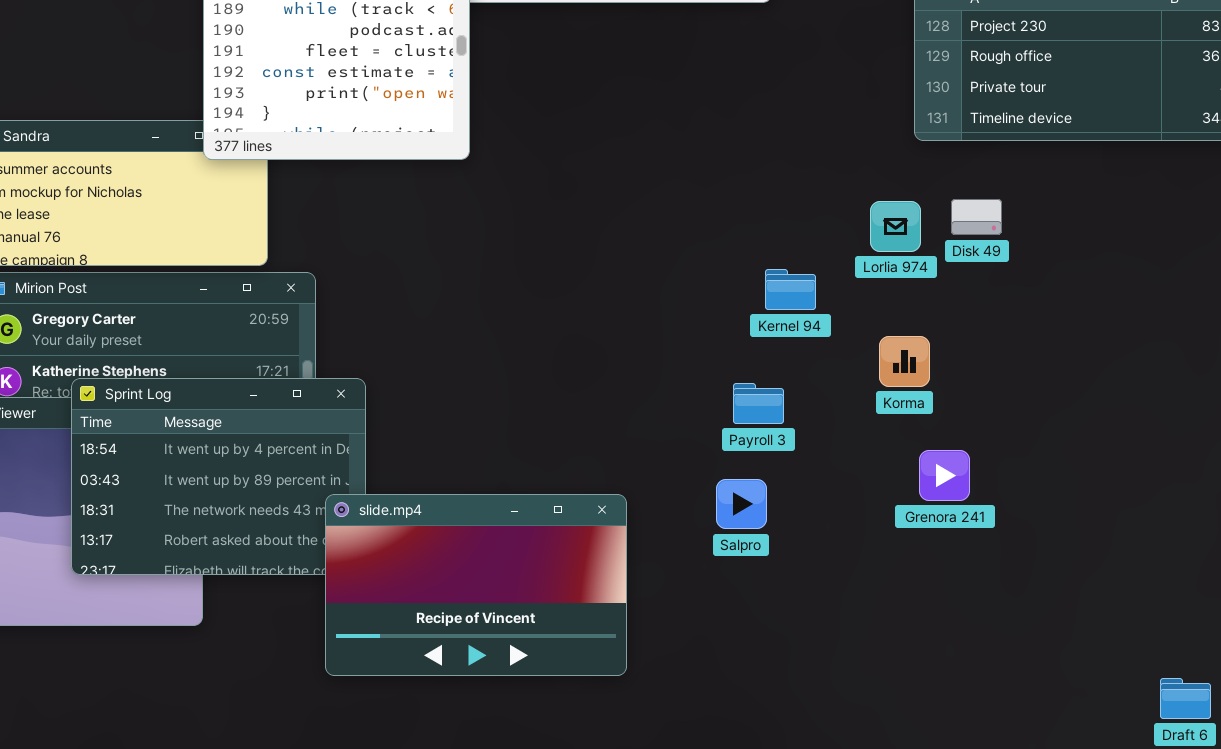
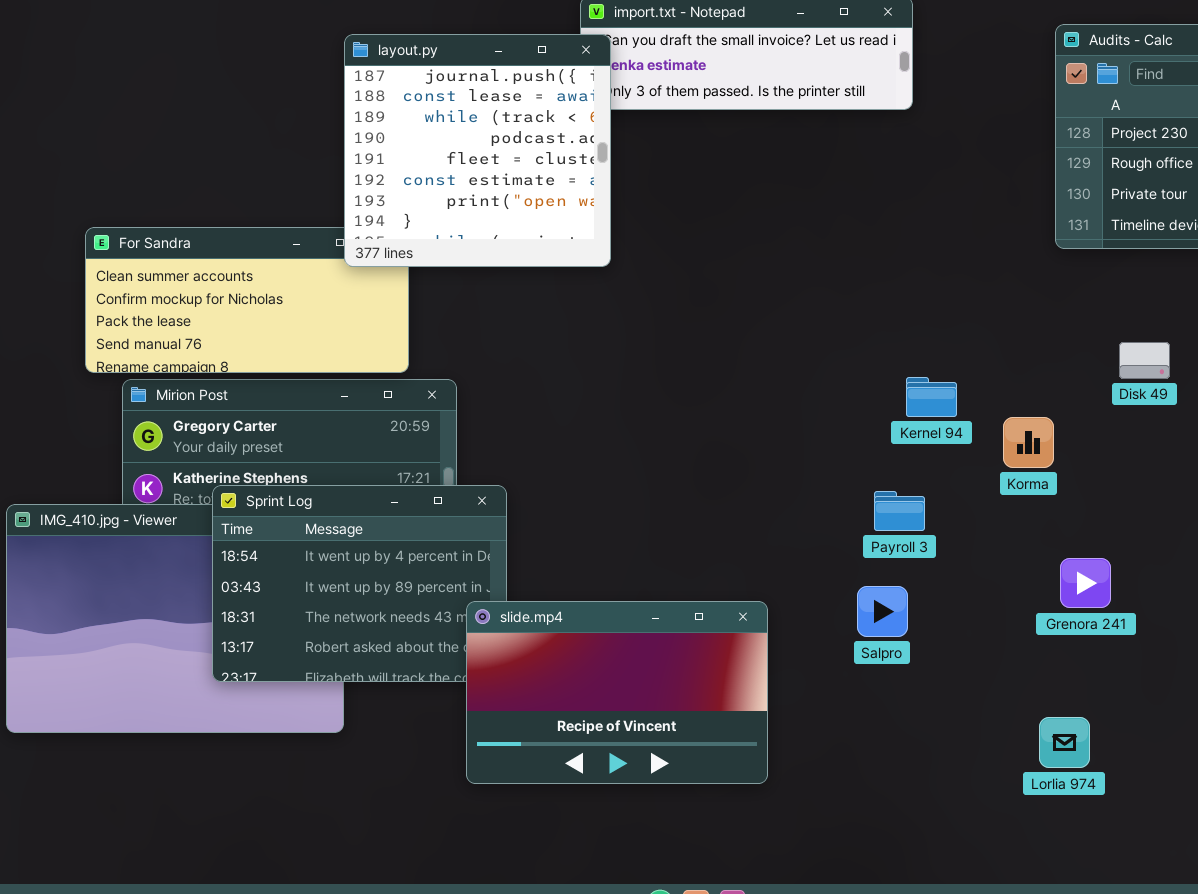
Disk 49: [951,199,1002,235] -> [1119,342,1170,379], moved
Lorlia 974: [870,201,921,252] -> [1039,717,1090,768], moved
Korma: [879,336,930,387] -> [1003,417,1054,468], moved

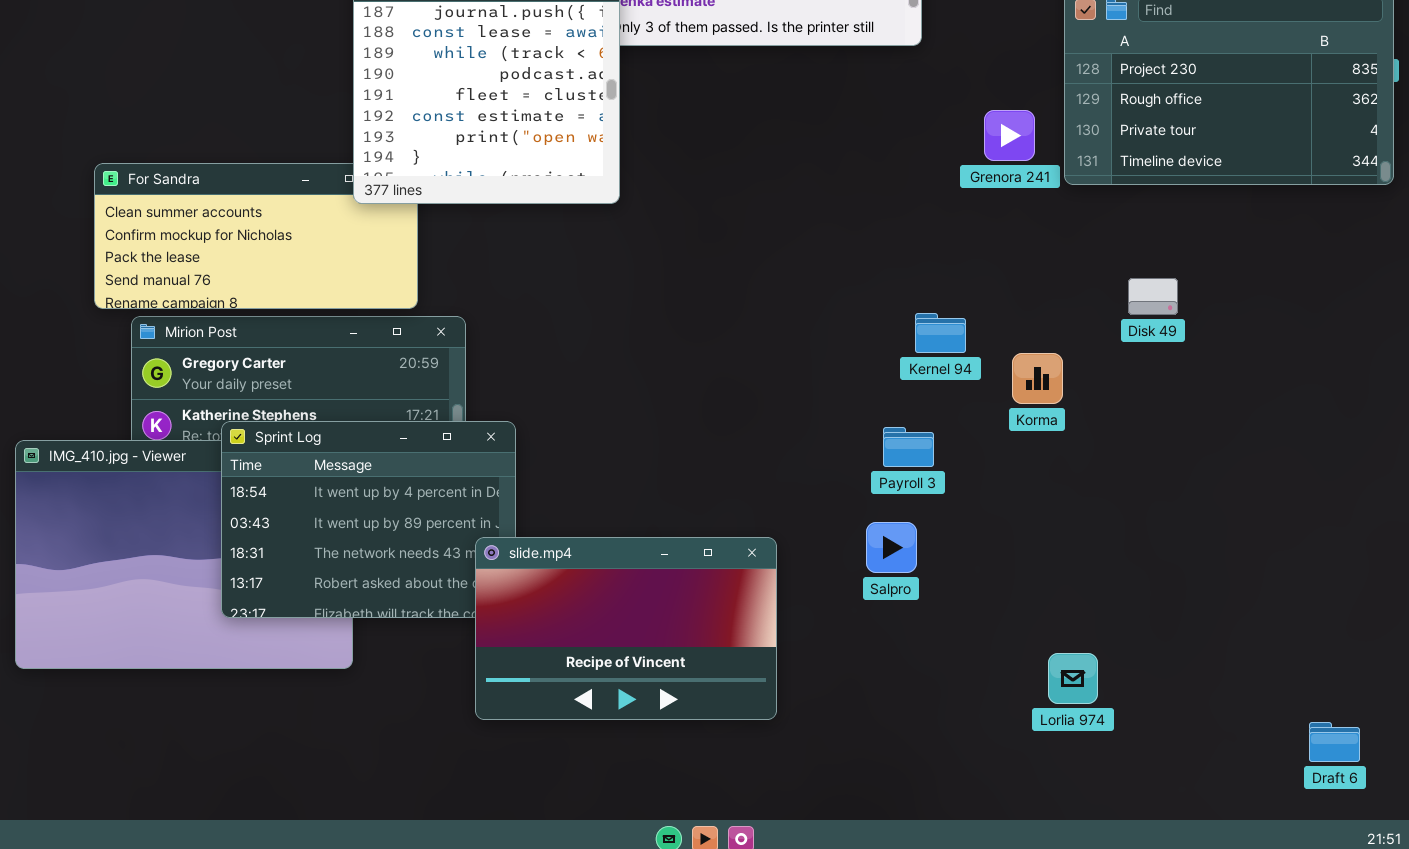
Grenora 241: [1060,558,1111,608] -> [984,110,1035,161], moved

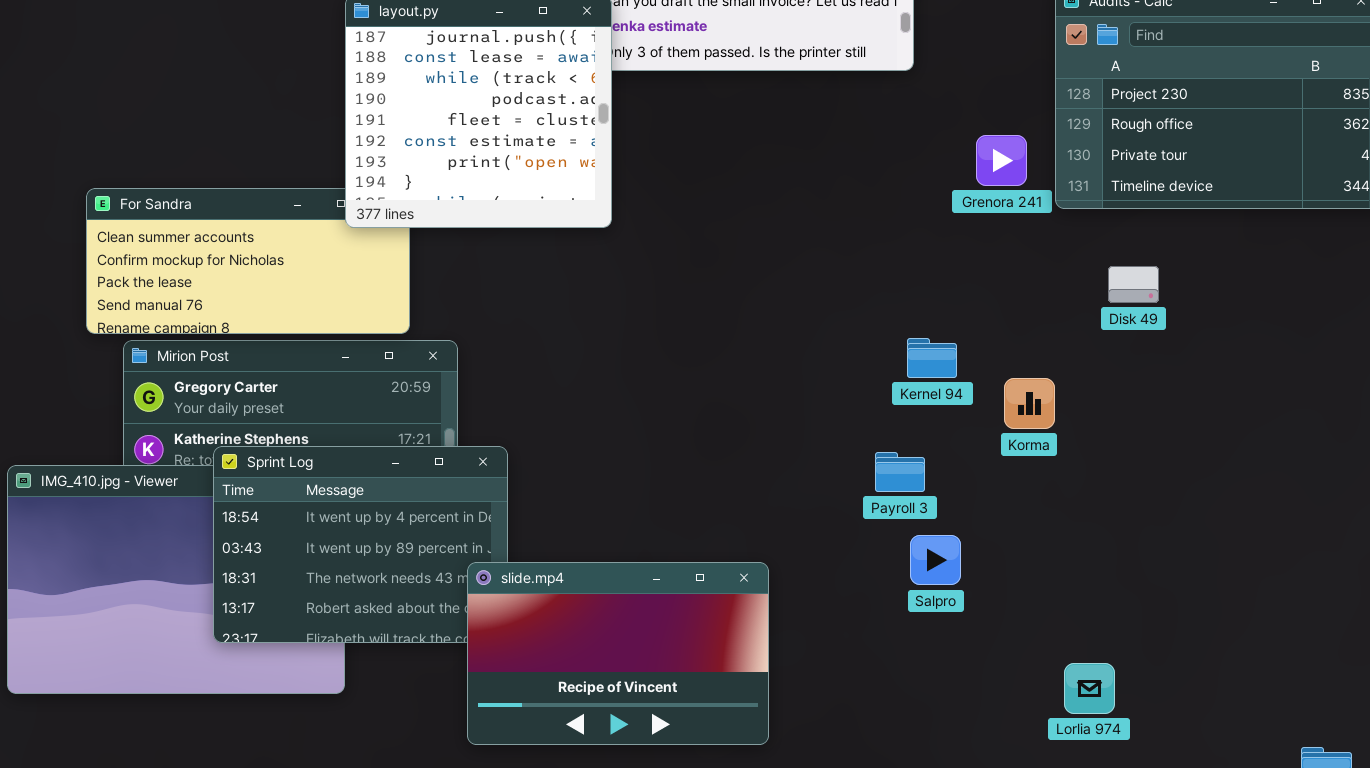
Disk 49: [1128,278,1178,315] -> [1108,266,1159,303], moved
Salpro: [866,522,917,573] -> [910,535,961,585], moved
Lorlia 974: [1048,653,1098,704] -> [1064,663,1115,714], moved

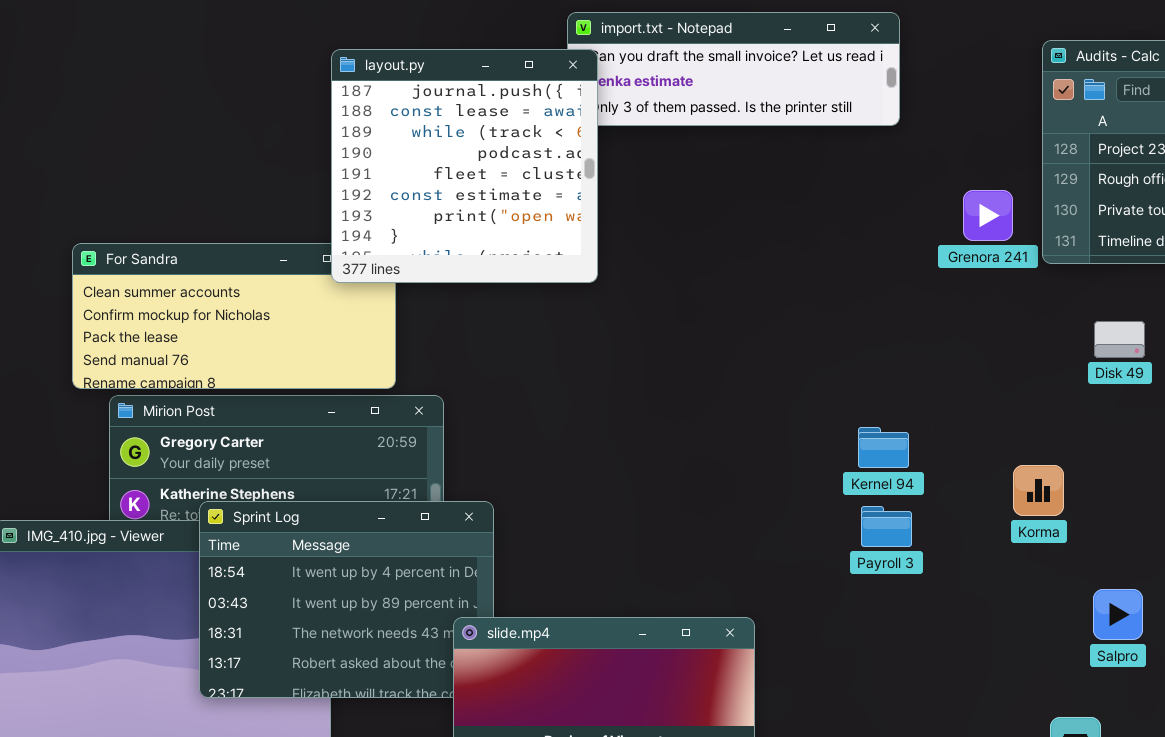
Kernel 94: [907,338,957,378] -> [858,427,909,468], moved
Korma: [1004,378,1055,429] -> [1013,465,1064,516], moved
Salpro: [910,535,961,585] -> [1093,589,1143,640], moved

